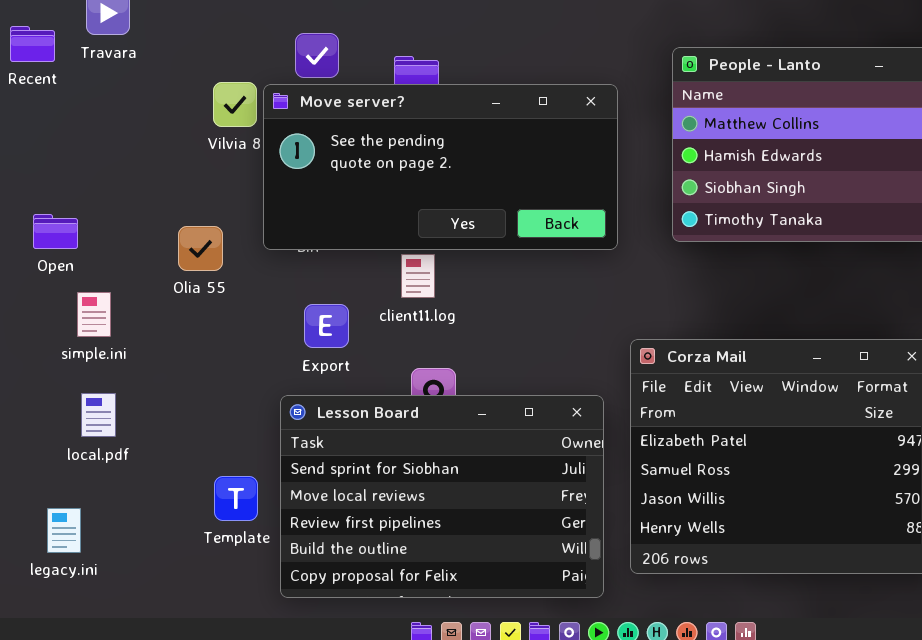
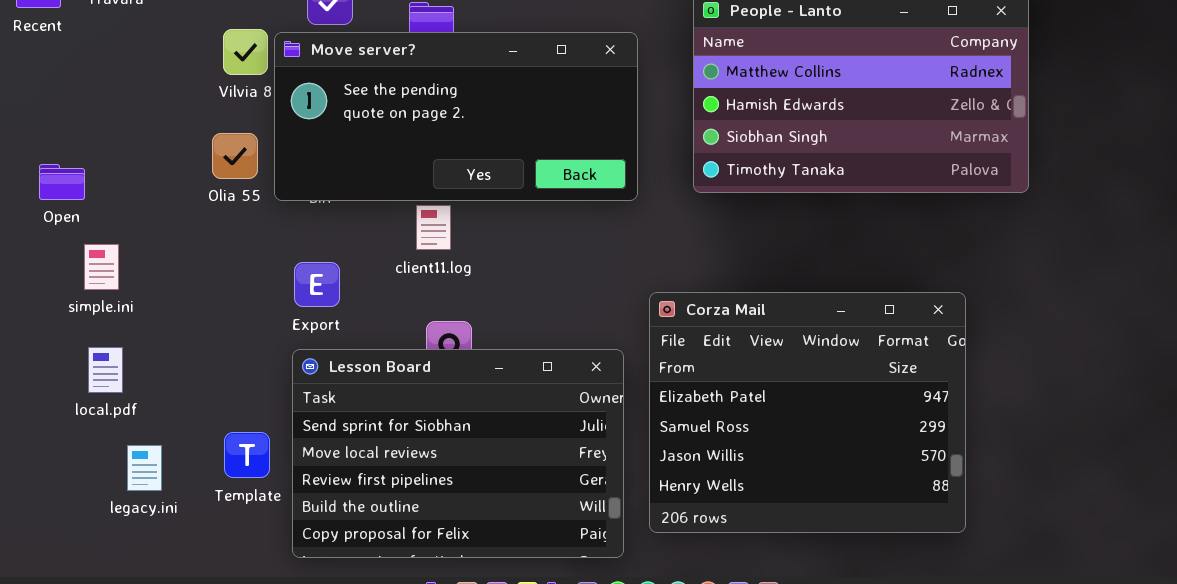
Olia 55: [178,226,223,271] -> [212,133,258,179], moved
Export: [304,304,349,348] -> [294,262,340,307], moved
legacy.ini: [47,508,81,553] -> [127,445,162,491], moved

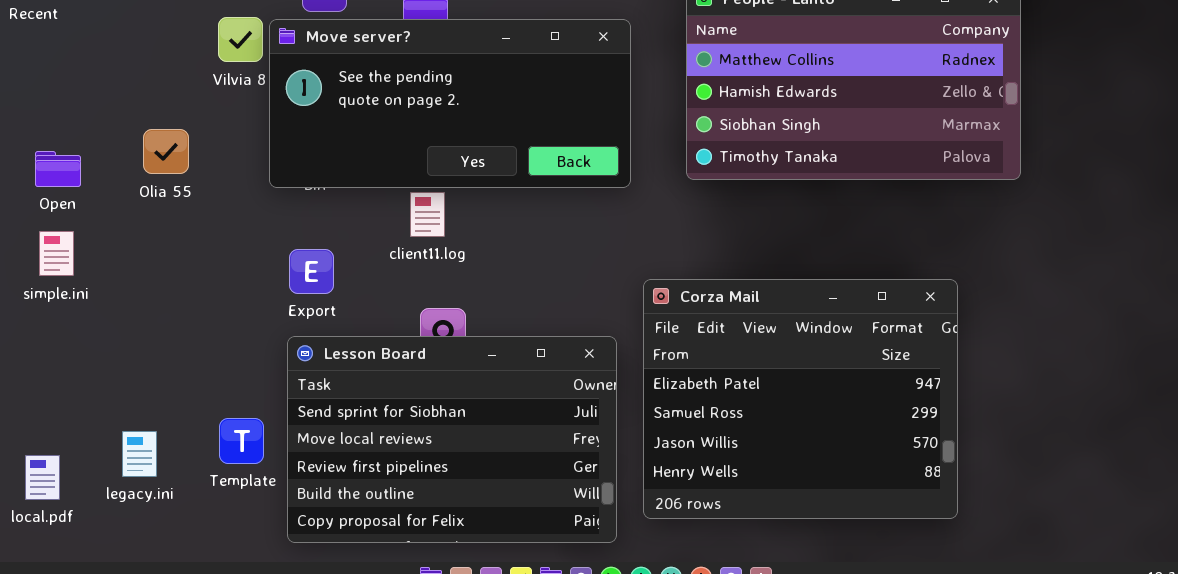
Olia 55: [212,133,258,179] -> [143,129,189,174], moved
simple.ini: [84,244,119,290] -> [39,231,74,276], moved
local.pdf: [88,347,123,393] -> [25,455,60,500], moved

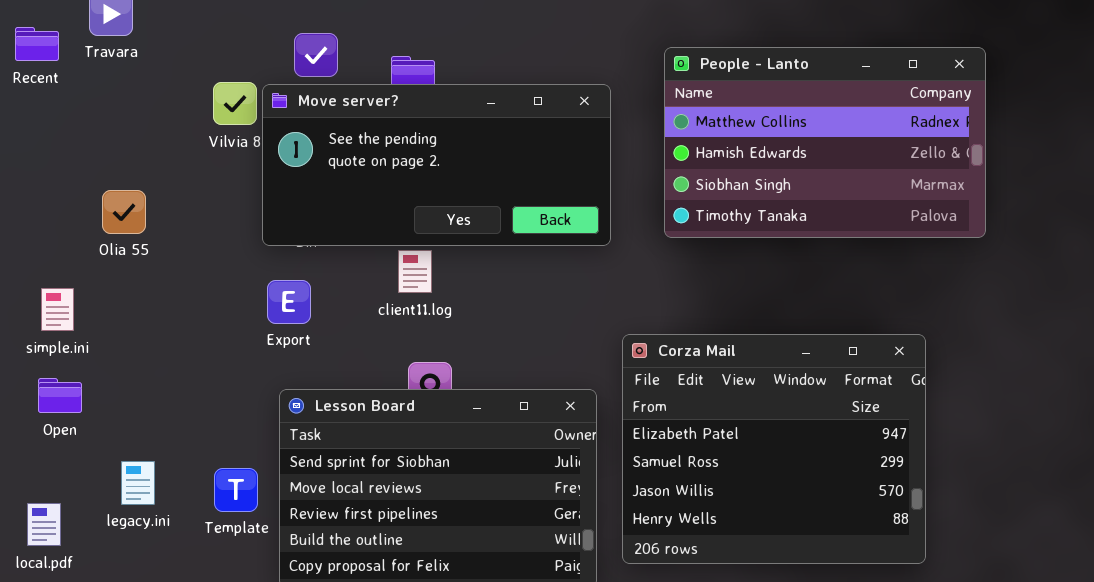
Olia 55: [143,129,189,174] -> [102,190,146,234], moved
Open: [35,151,81,187] -> [38,378,82,413], moved
Export: [289,249,334,294] -> [267,280,311,324], moved
legacy.ini: [122,431,157,477] -> [121,461,155,505], moved

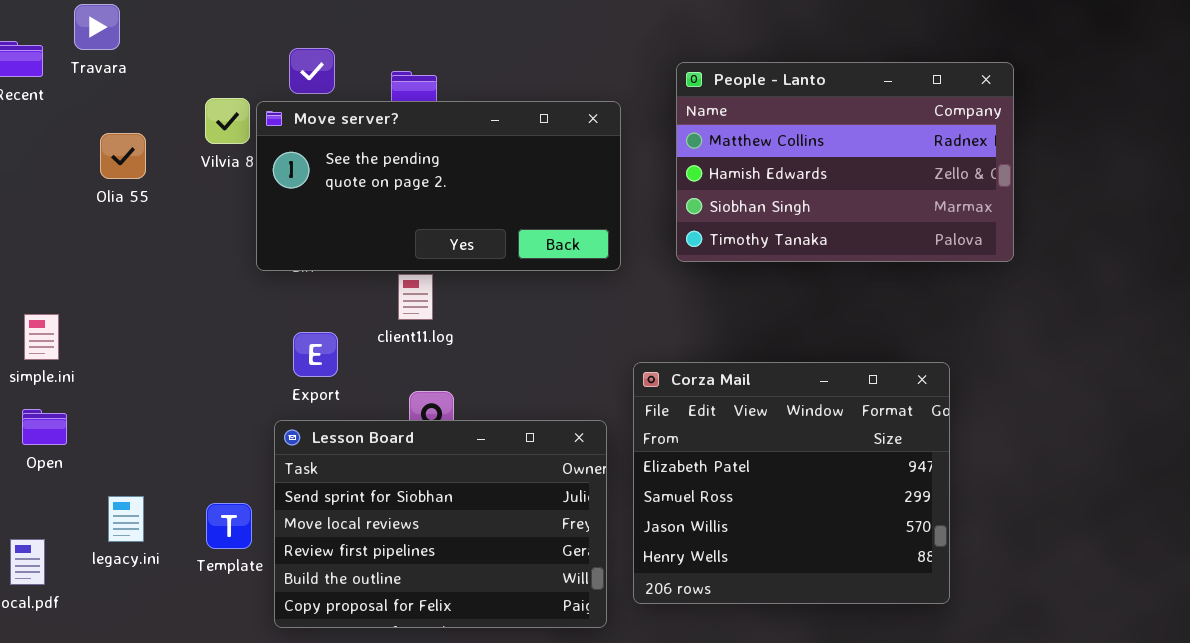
Olia 55: [102,190,146,234] -> [100,133,146,179], moved
Export: [267,280,311,324] -> [293,332,338,377], moved

